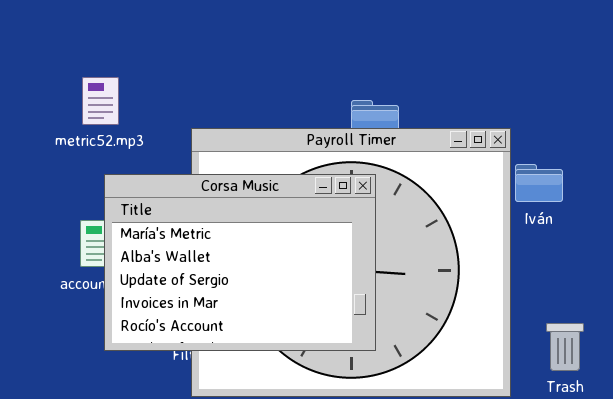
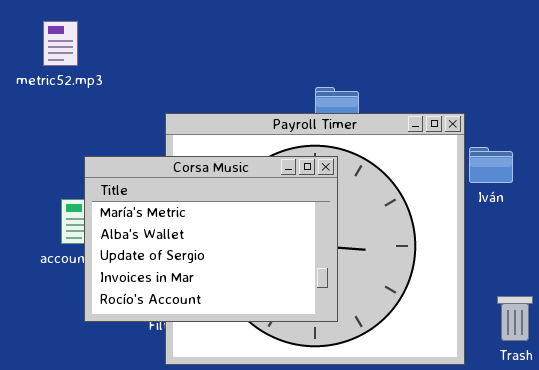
metric52.mp3: [82,77,119,125] -> [43,21,78,66], moved

